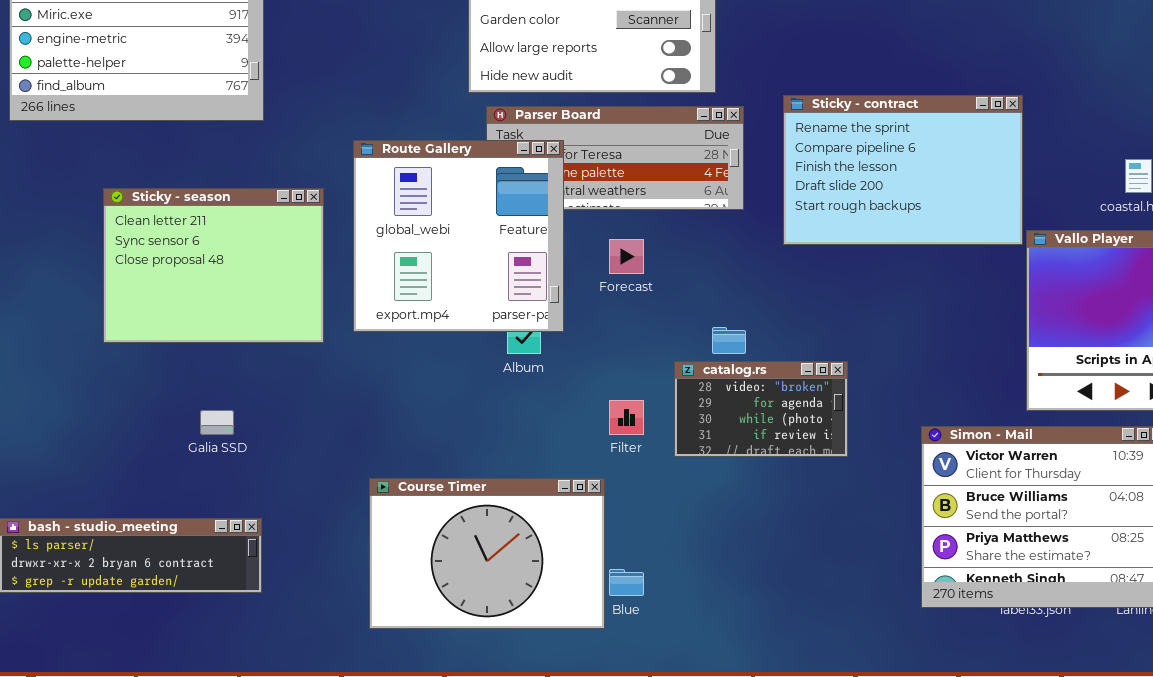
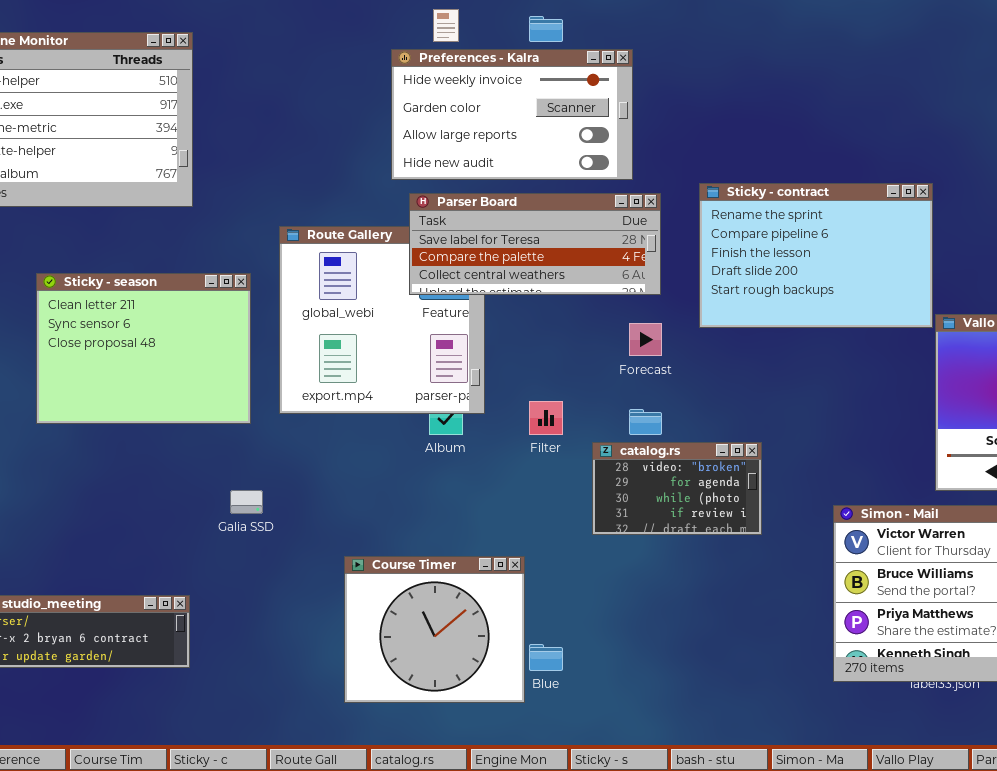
Parser Board: [486,106,744,210] -> [409,193,661,295], raised
Forecast: [609,239,644,274] -> [629,323,662,356], moved
Filter: [609,400,644,435] -> [529,401,563,435], moved
Galia SSD: [200,410,234,435] -> [230,490,263,514], moved
Course Timer: [369,478,605,629] -> [344,556,525,703], resized

